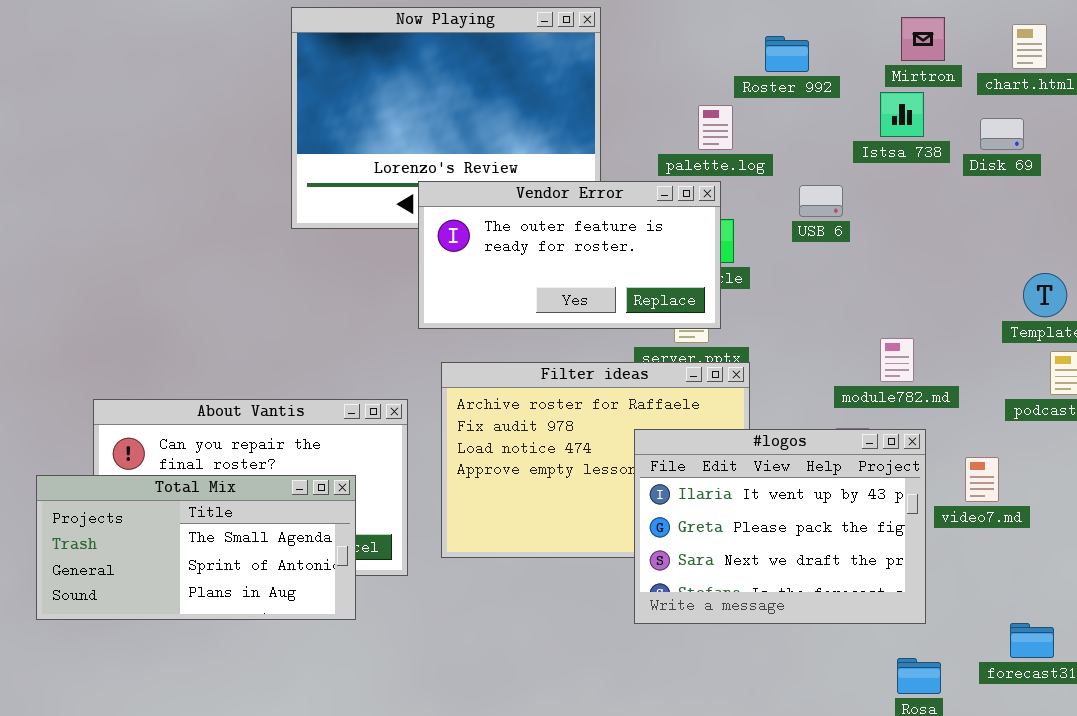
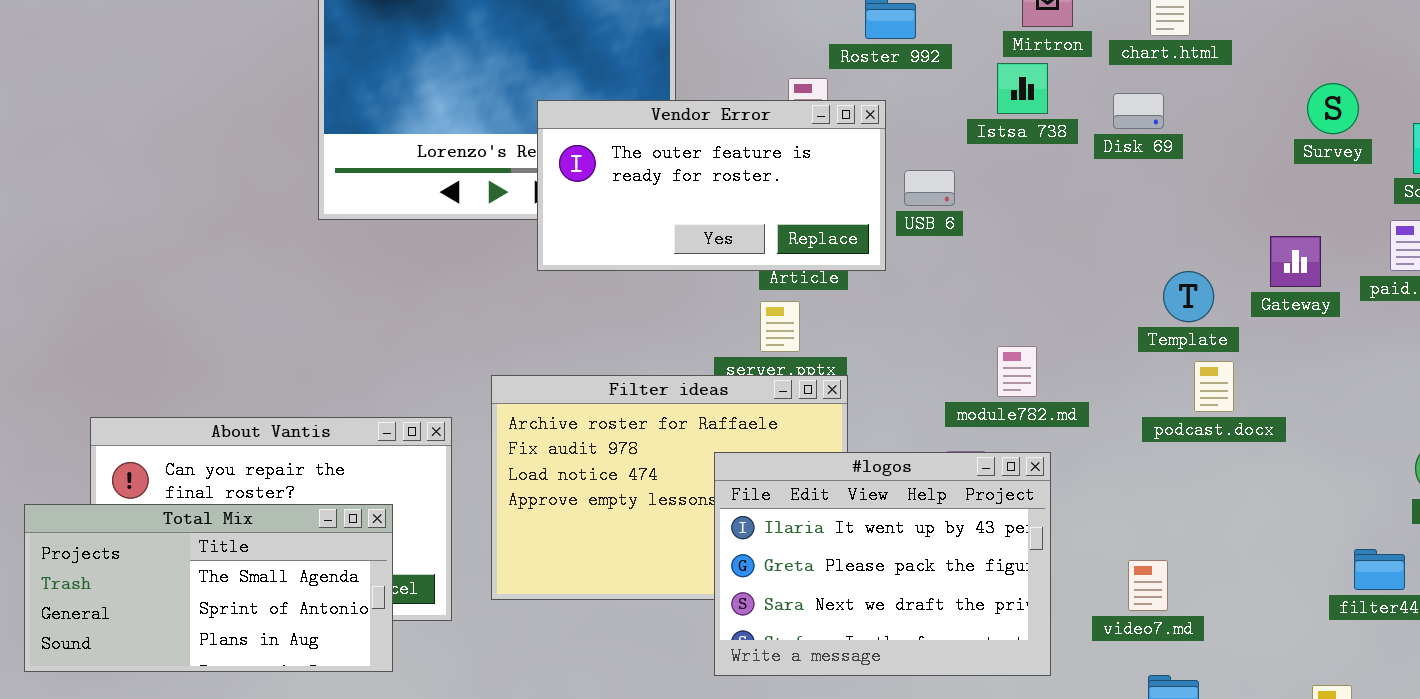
Vendor Error: [418,181,721,329] -> [537,100,886,271], moved
video7.md: [965,457,999,502] -> [1128,560,1168,611], moved

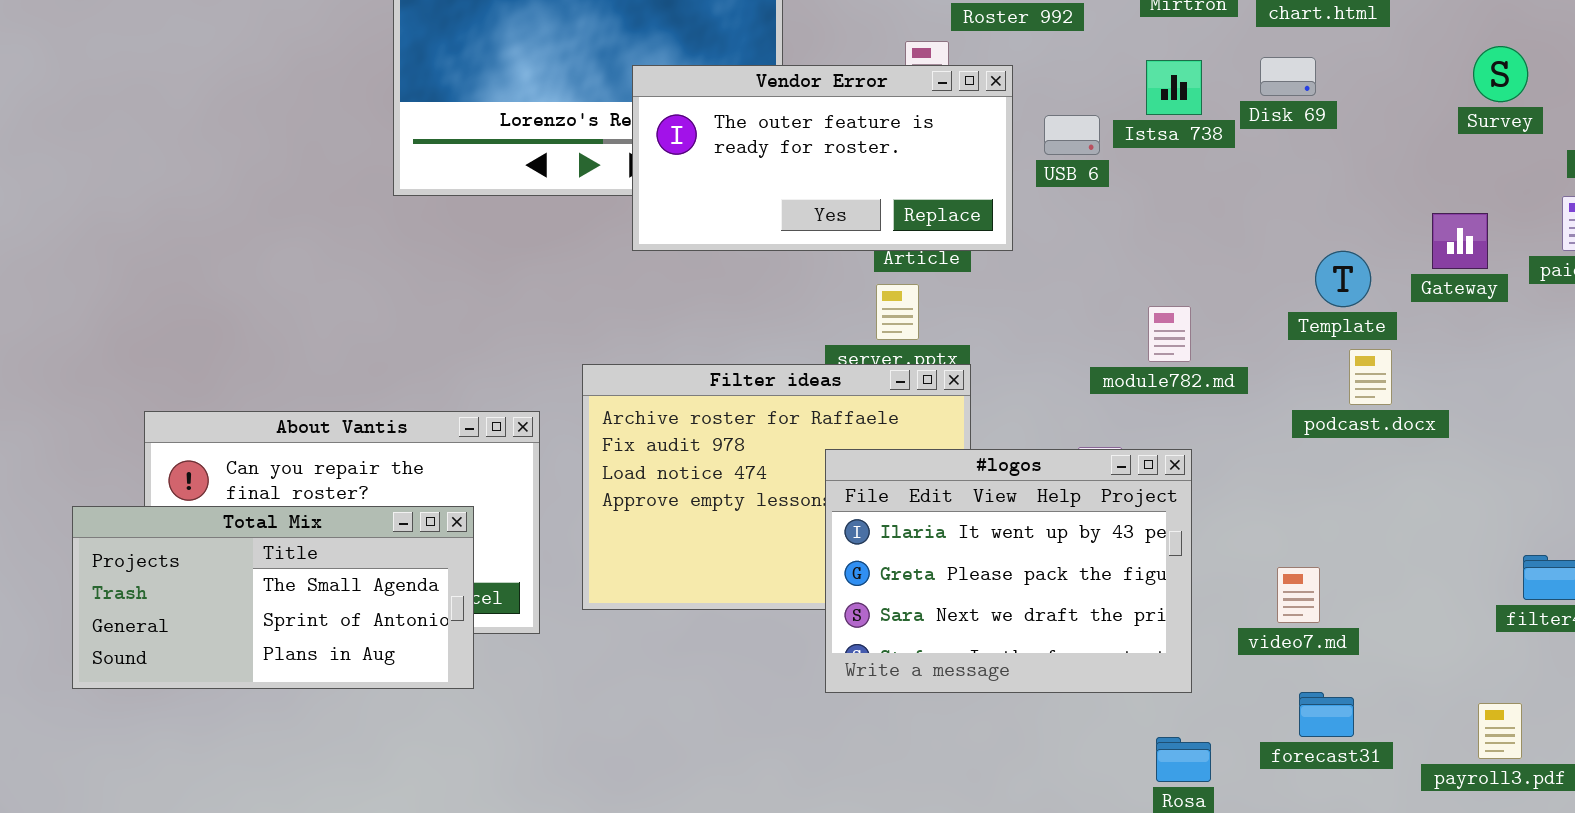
Istsa 738: [997,63,1048,114] -> [1146,60,1202,115], moved
USB 6: [904,170,955,206] -> [1044,115,1100,155], moved
module782.md: [997,346,1037,397] -> [1148,306,1191,362], moved

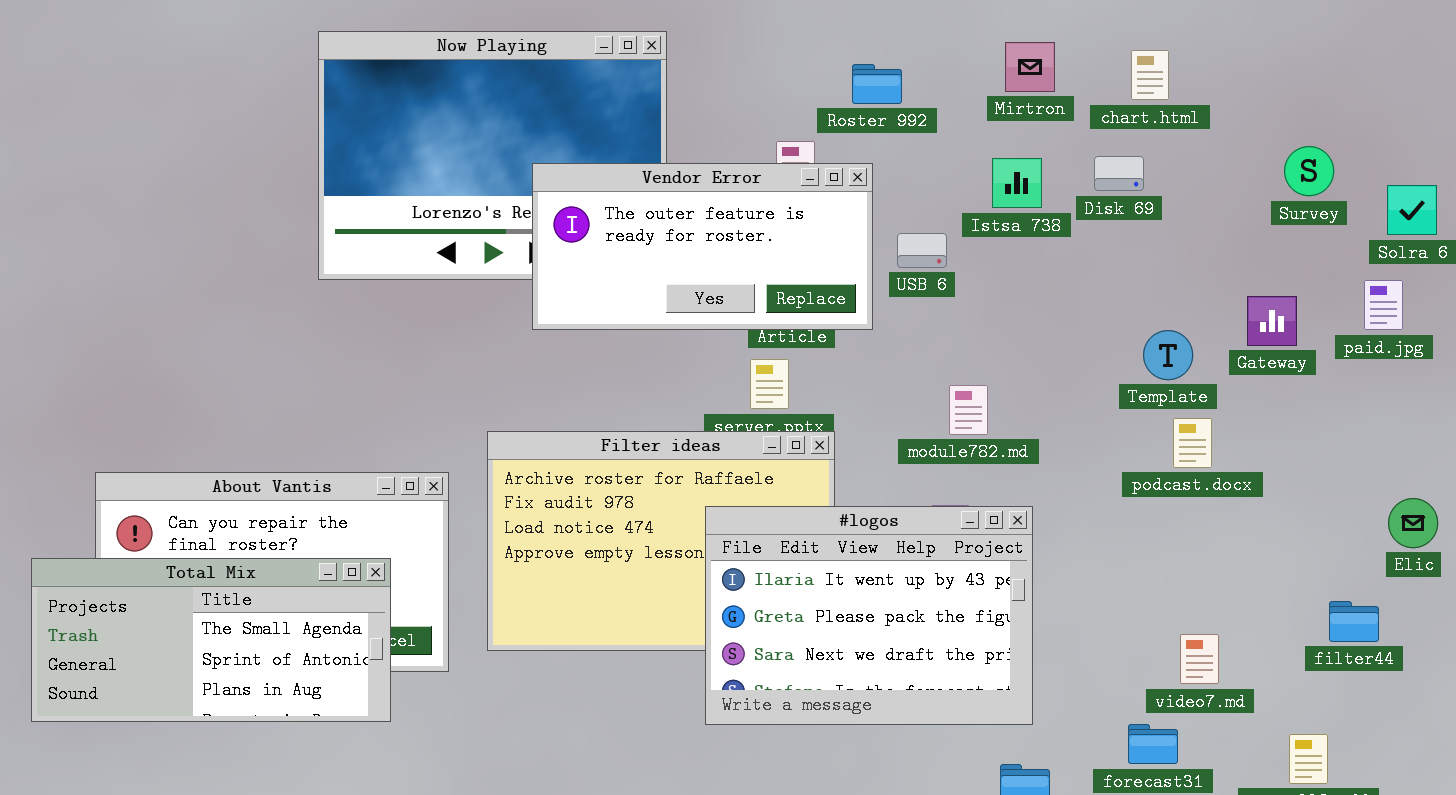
USB 6: [1044,115,1100,155] -> [897,233,947,268], moved
module782.md: [1148,306,1191,362] -> [949,385,988,435], moved
video7.md: [1277,567,1320,623] -> [1180,634,1219,684], moved

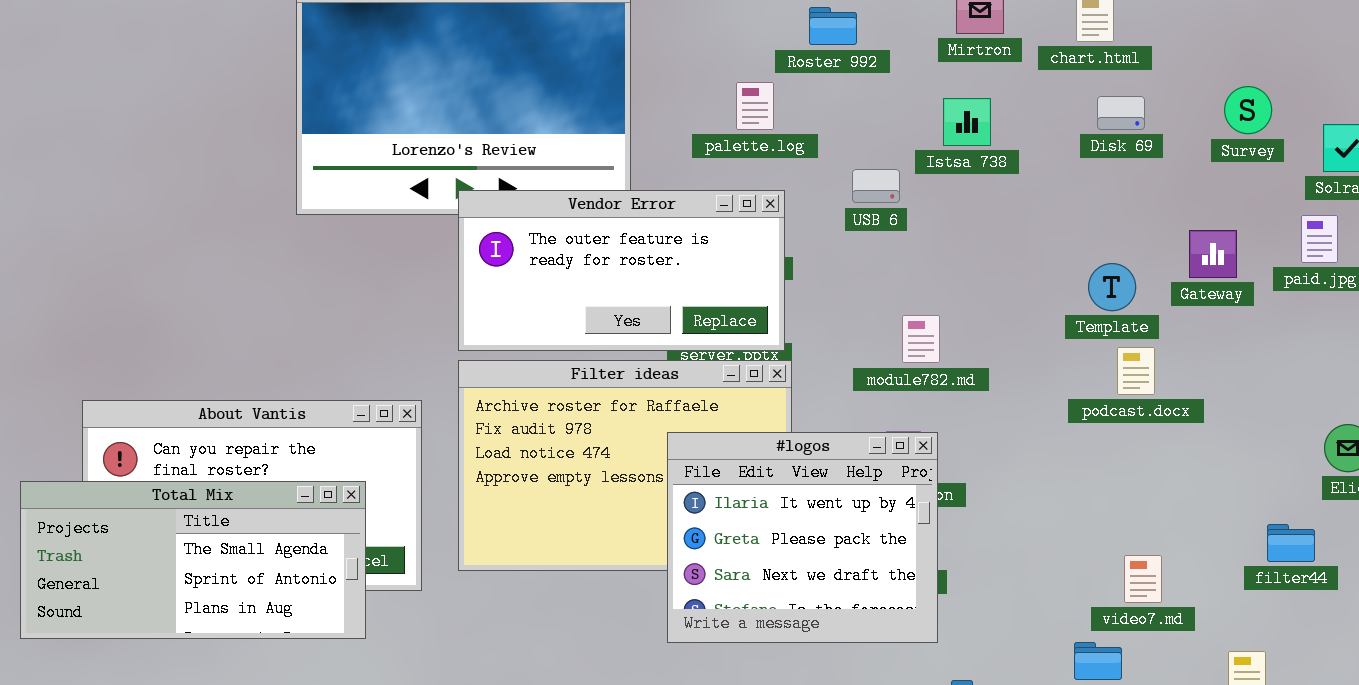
Disk 69: [1094,156,1144,191] -> [1097,96,1145,130], moved
Vendor Error: [532,163,873,330] -> [458,190,785,351], moved
#logos: [705,506,1033,725] -> [667,432,938,643], resized

